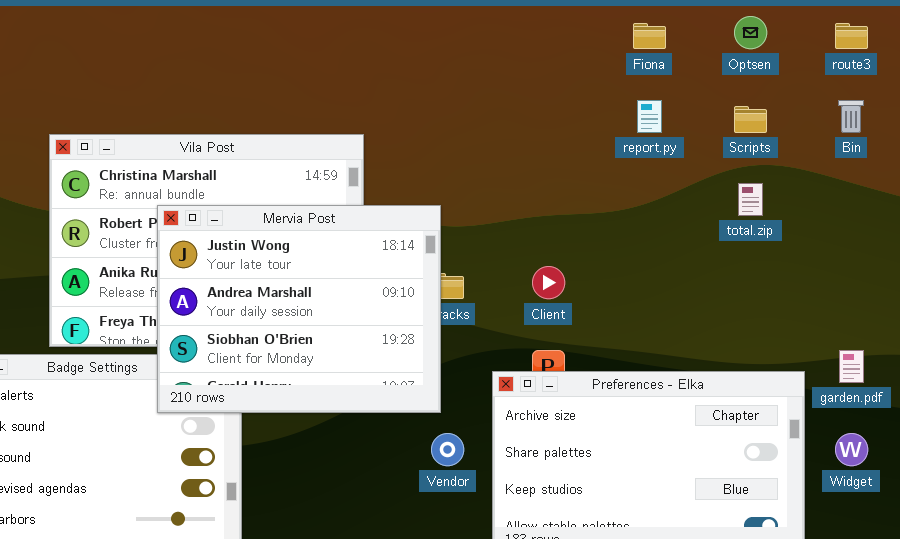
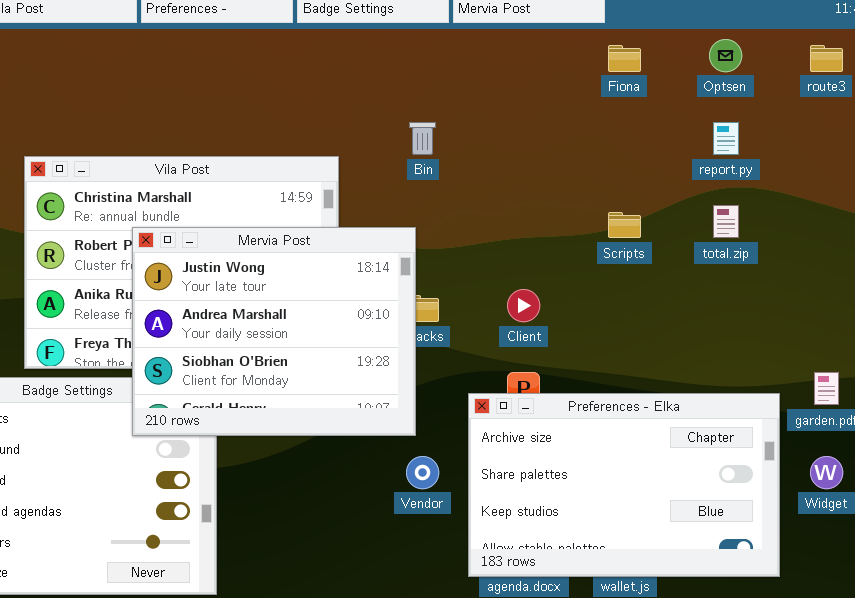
report.py: [637,100,662,133] -> [713,122,739,155], moved
Bin: [838,100,864,133] -> [409,122,436,155], moved
Scripts: [734,106,767,133] -> [608,212,641,238], moved

